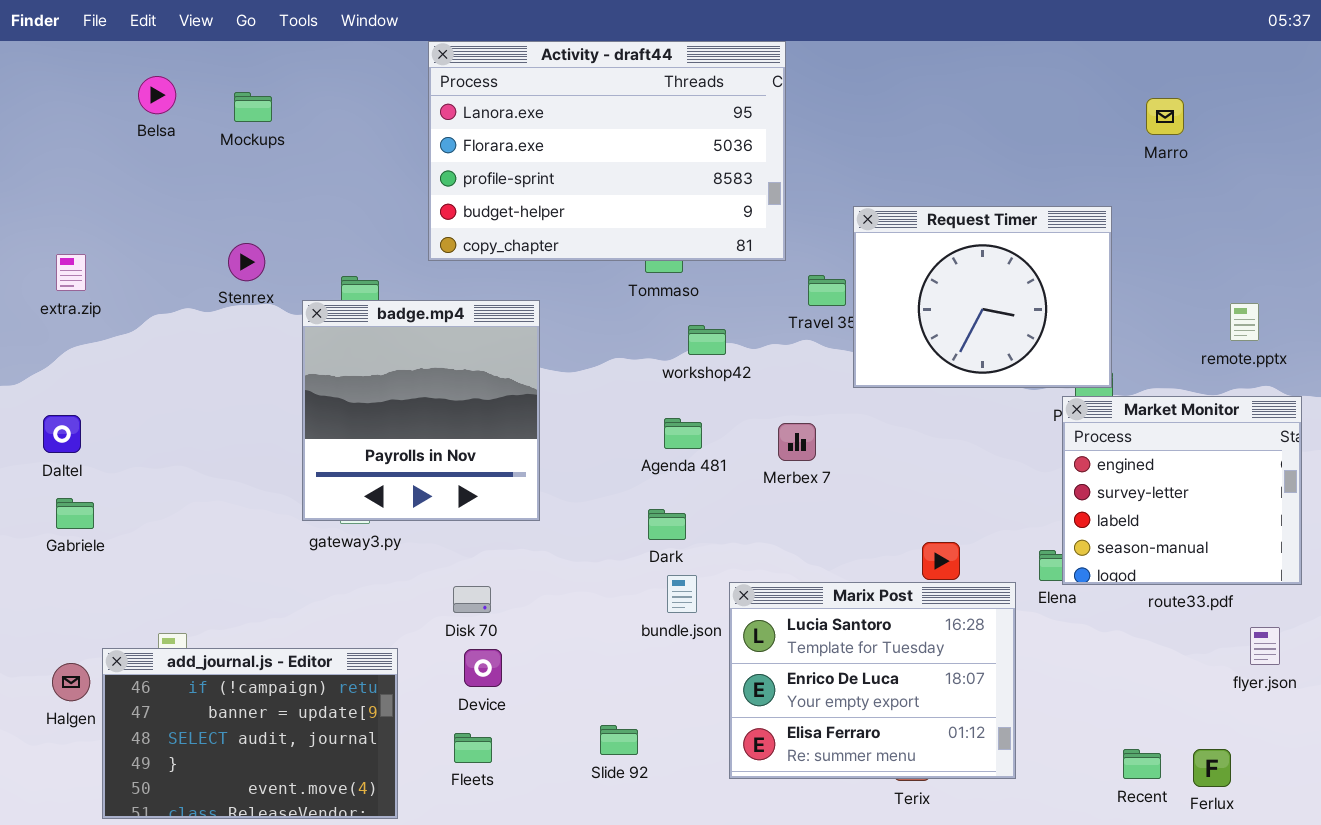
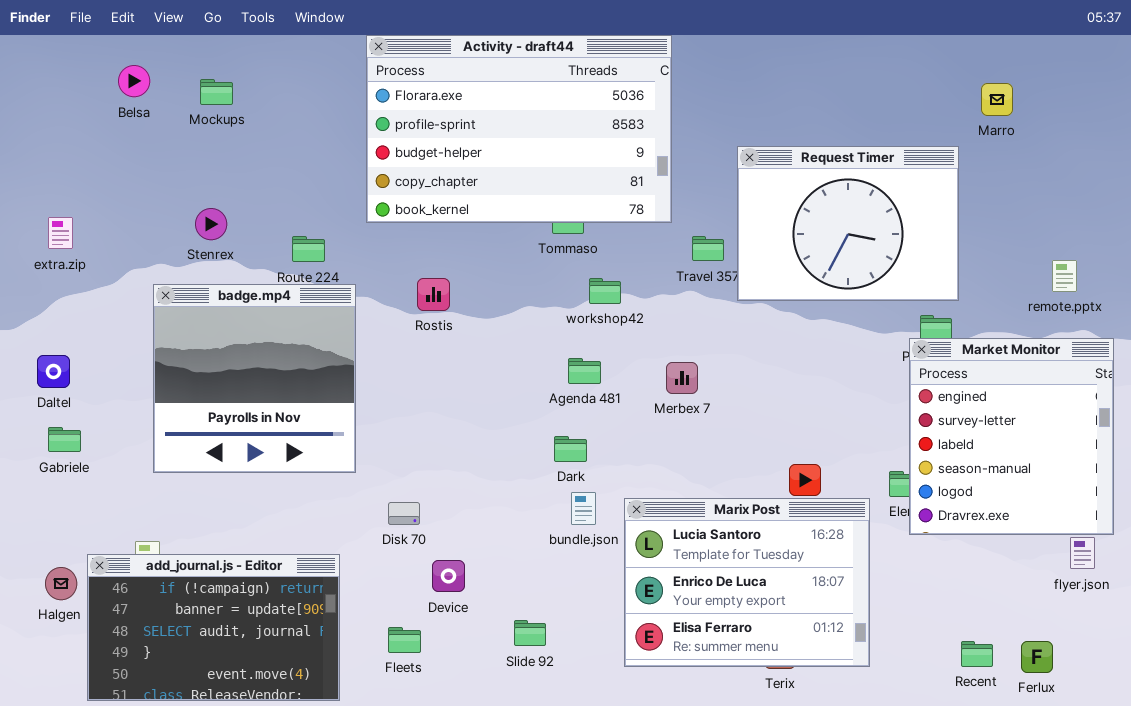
Activity - draft44: [428,41,786,261] -> [366,35,672,223], scrolled down 1 row
Request Timer: [853,206,1112,388] -> [737,146,959,301], moved
badge.mp4: [302,300,540,521] -> [153,284,356,473], moved
Market Monitor: [1062,396,1302,585] -> [909,338,1114,535], resized
Device: [464,649,502,687] -> [432,560,465,592], moved

